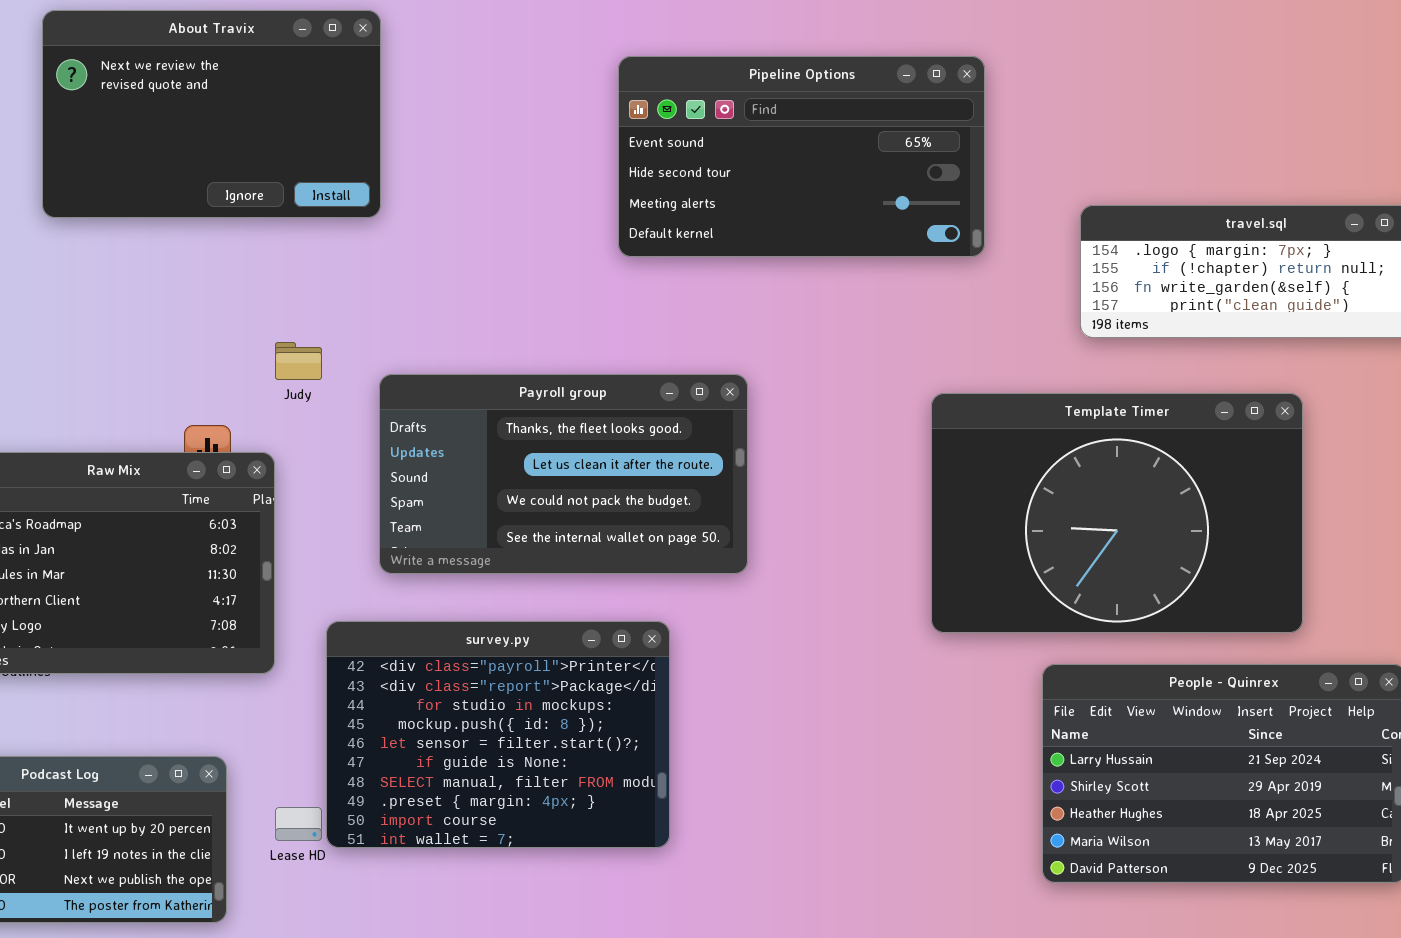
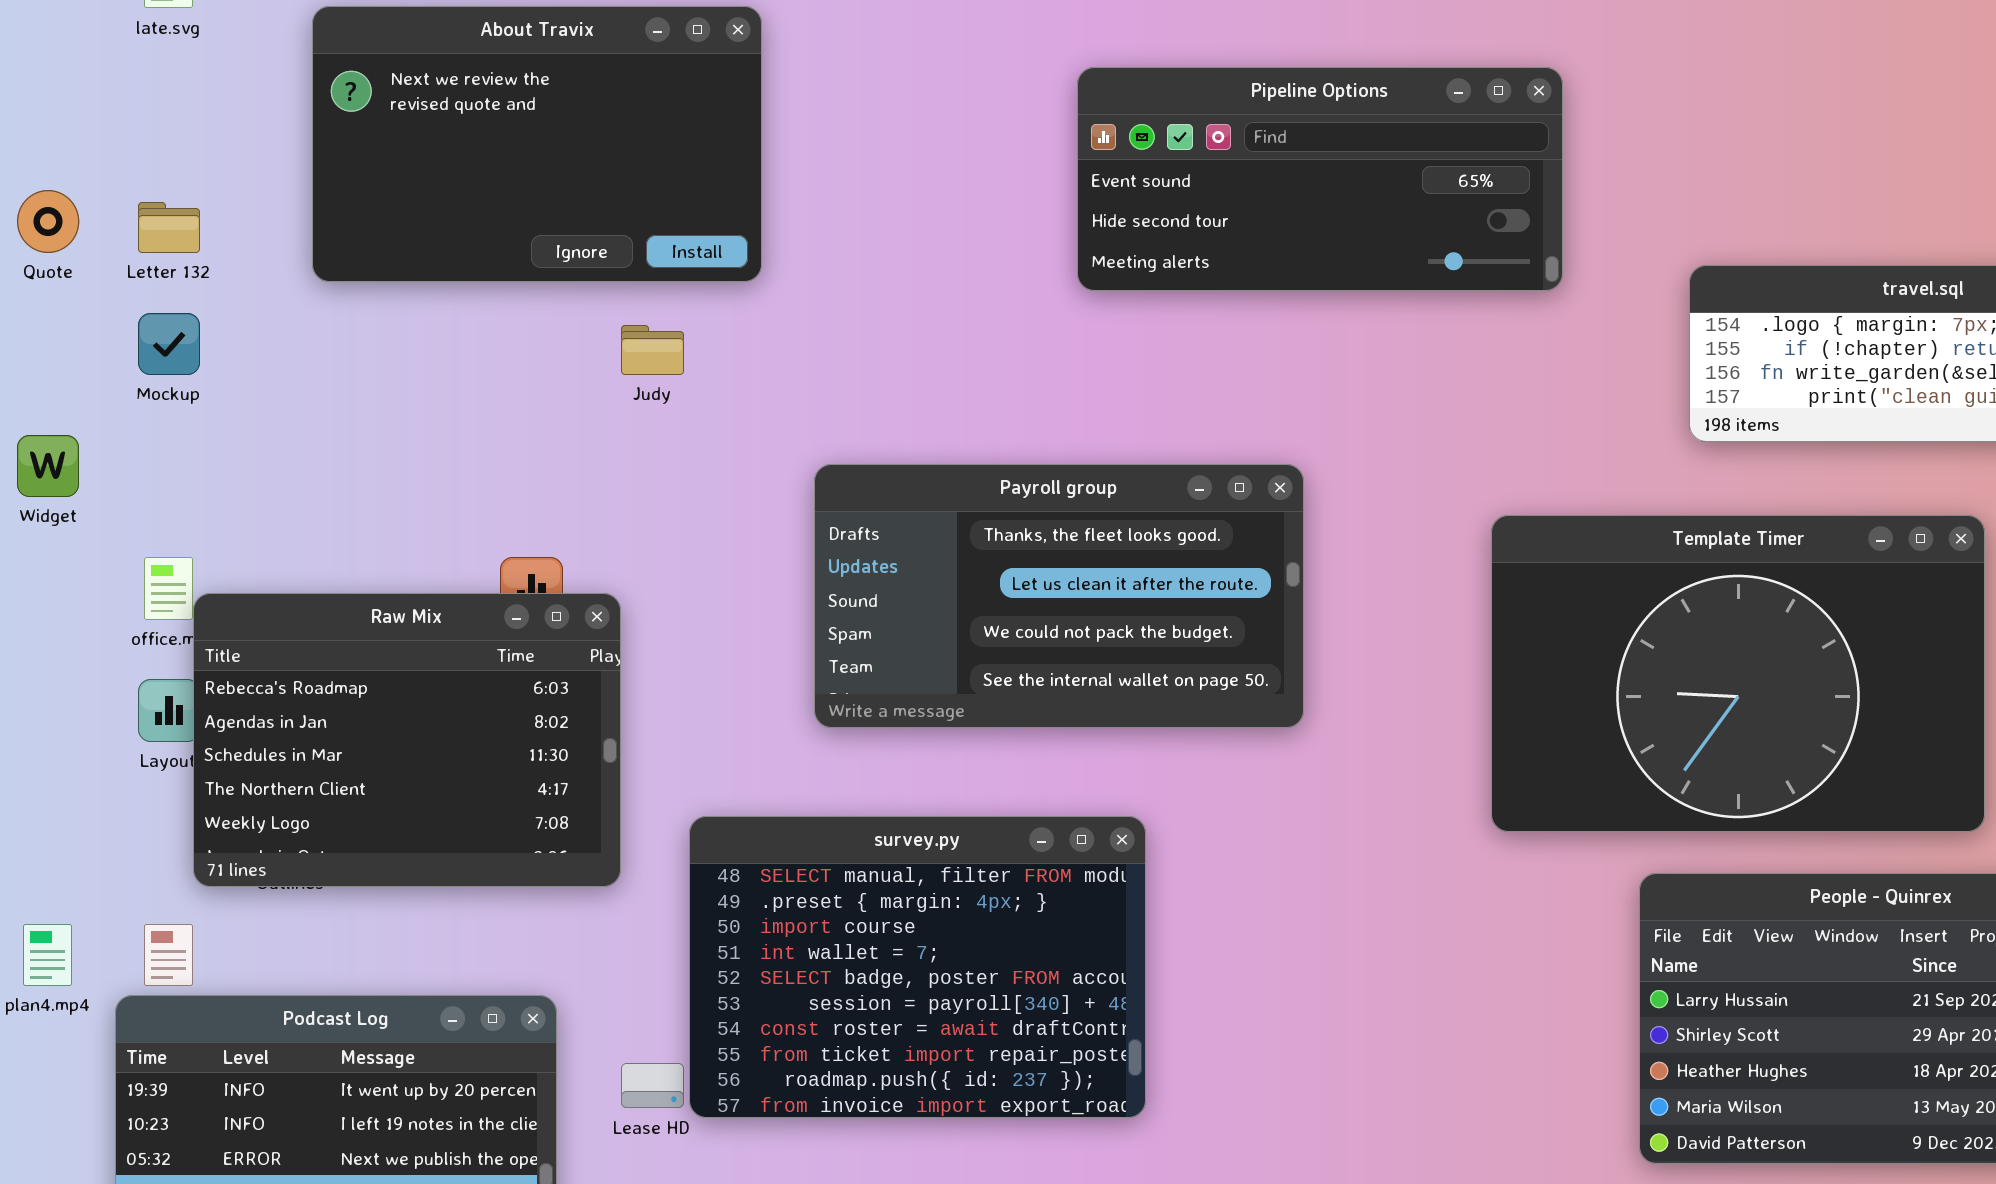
Pipeline Options: [618,56,985,257] -> [1077,67,1563,291], resized
Judy: [275,342,322,380] -> [621,325,684,375], moved
Payroll group: [379,374,748,574] -> [814,464,1304,728], moved
survey.py: [326,621,670,848] -> [689,816,1146,1118], scrolled down 6 rows

